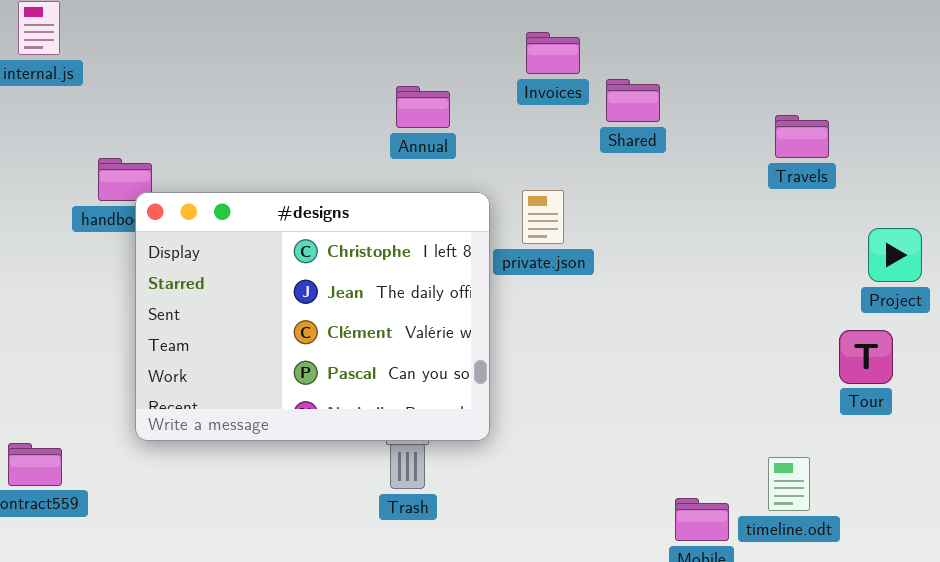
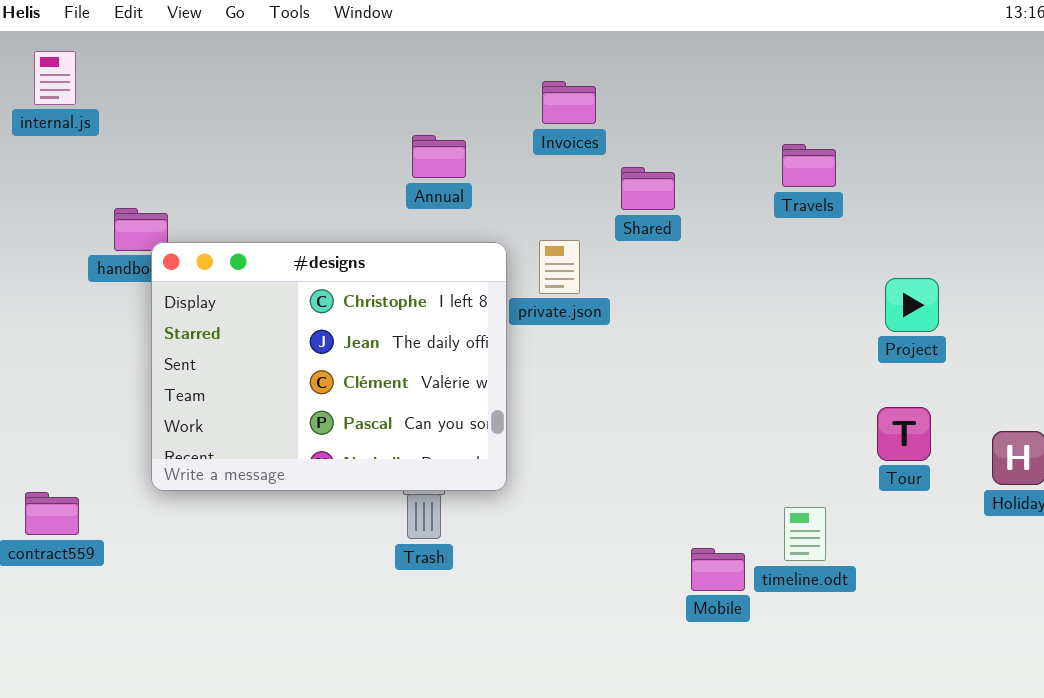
Shared: [606,79,660,122] -> [621,167,675,210], moved
Travels: [775,115,829,158] -> [782,144,836,187], moved
Tour: [839,330,893,384] -> [877,407,931,461], moved

